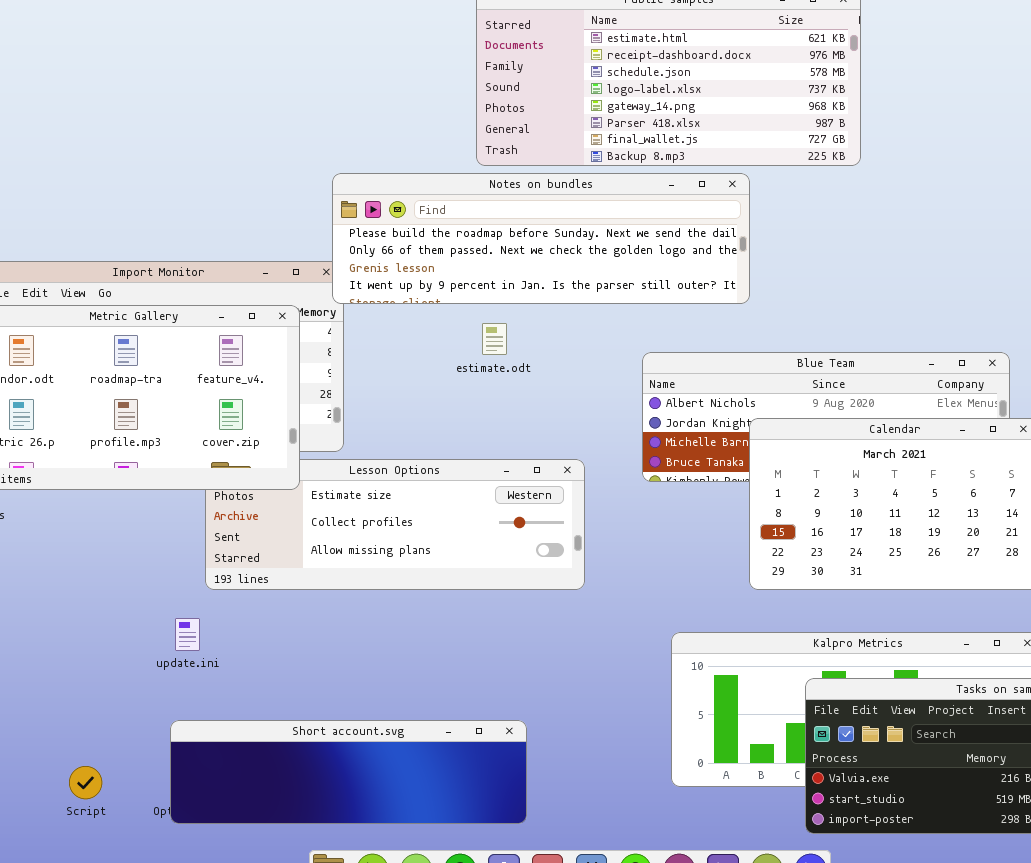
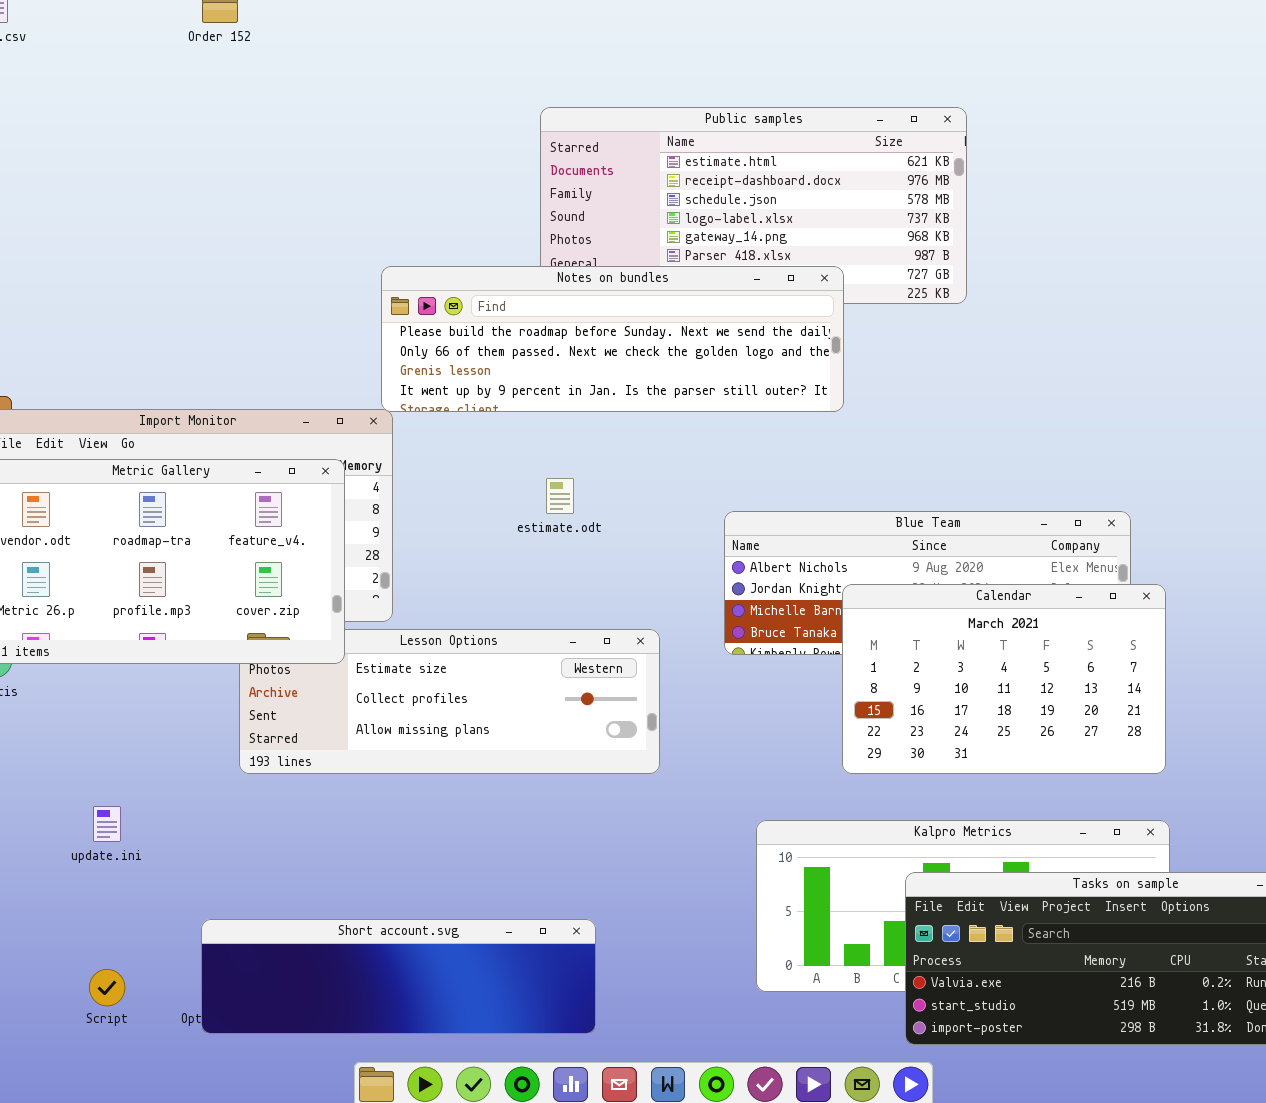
Notes on bundles: [332,173,750,304] -> [381,266,844,412], moved
update.ini: [175,618,200,651] -> [93,806,121,842], moved

